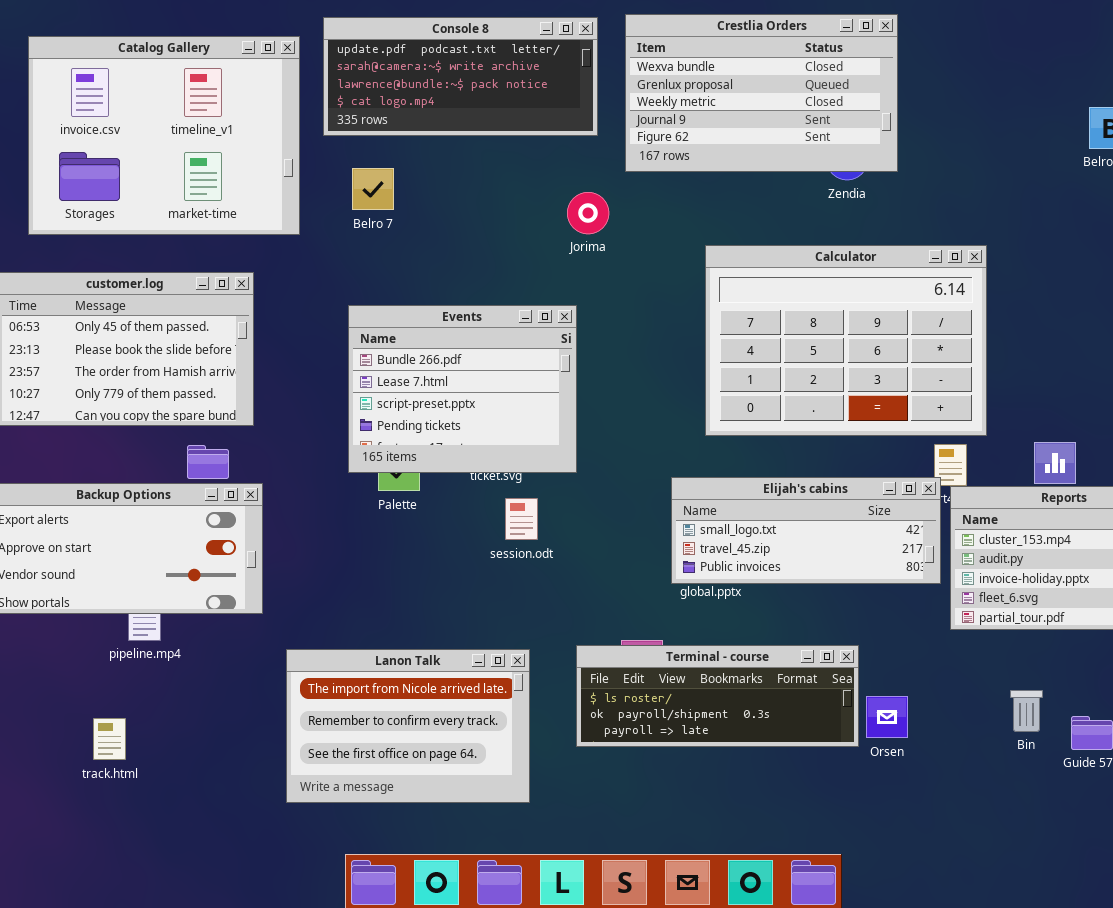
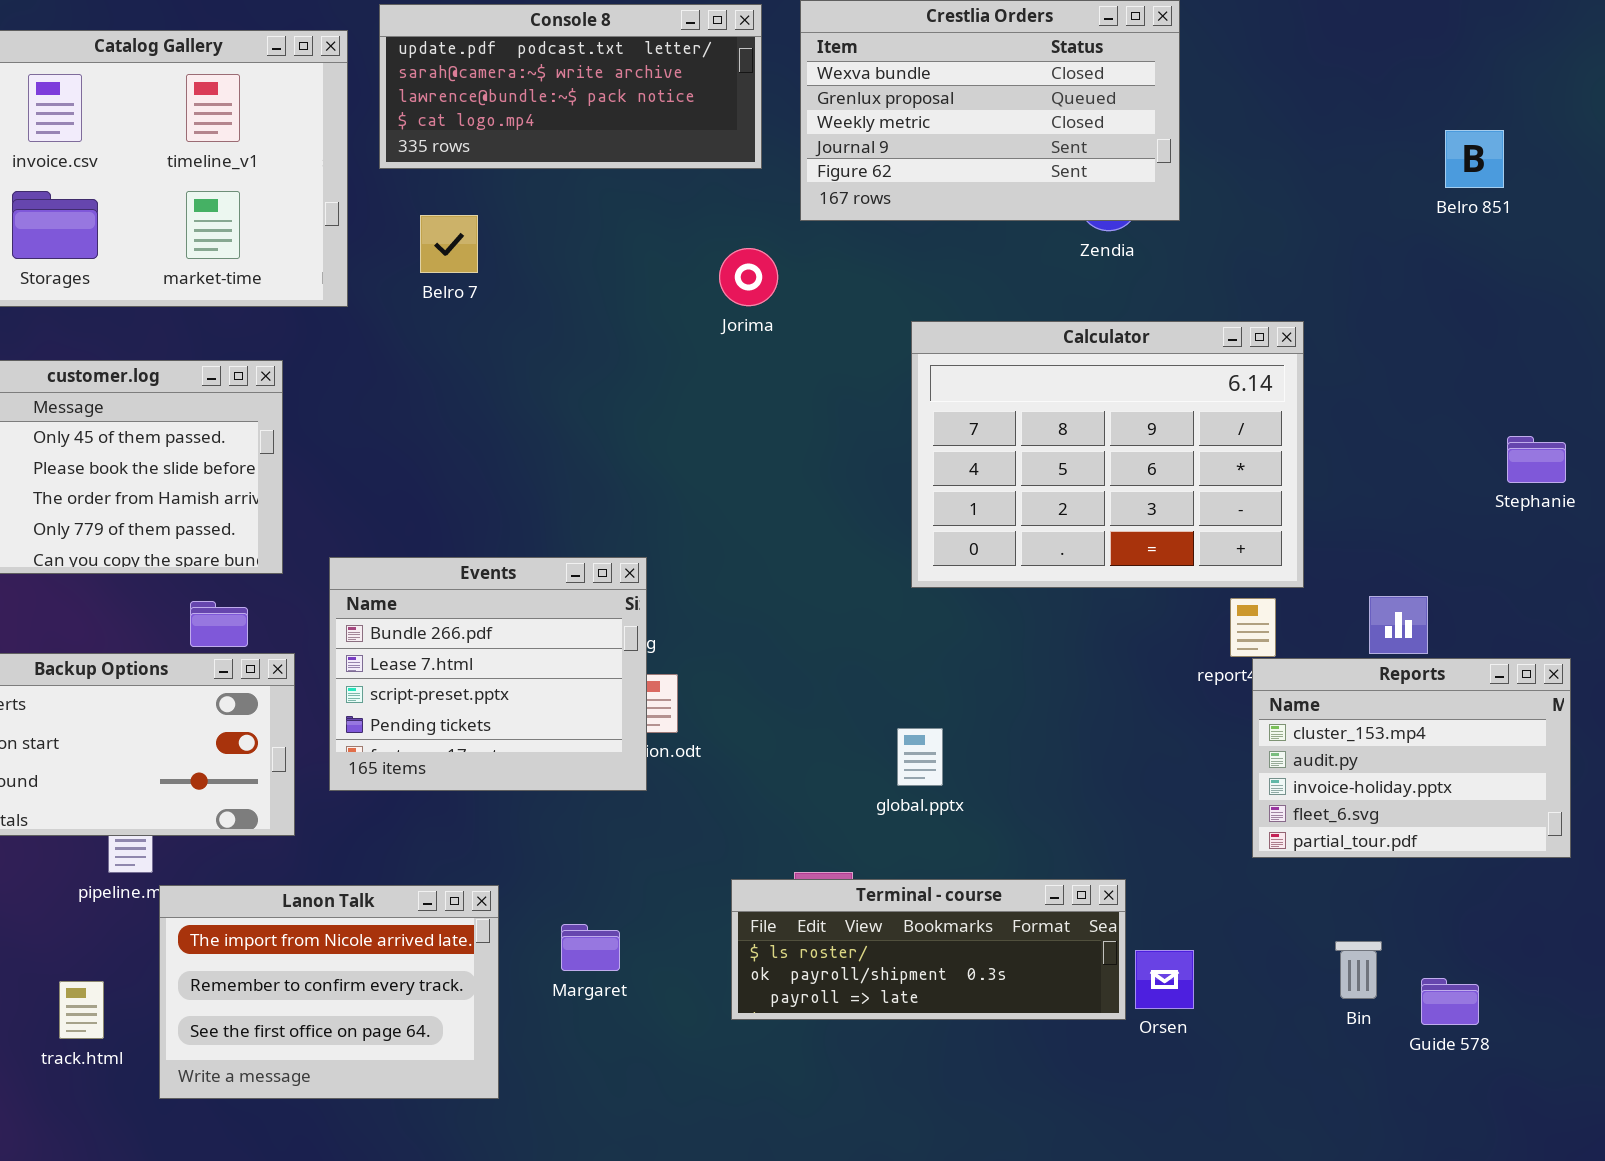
Events: [348,305,577,473] -> [329,557,647,791], moved
Elijah's cabins: [671,477,941,584] -> none, closed
Lanon Talk: [286,649,530,803] -> [159,885,499,1099], moved

